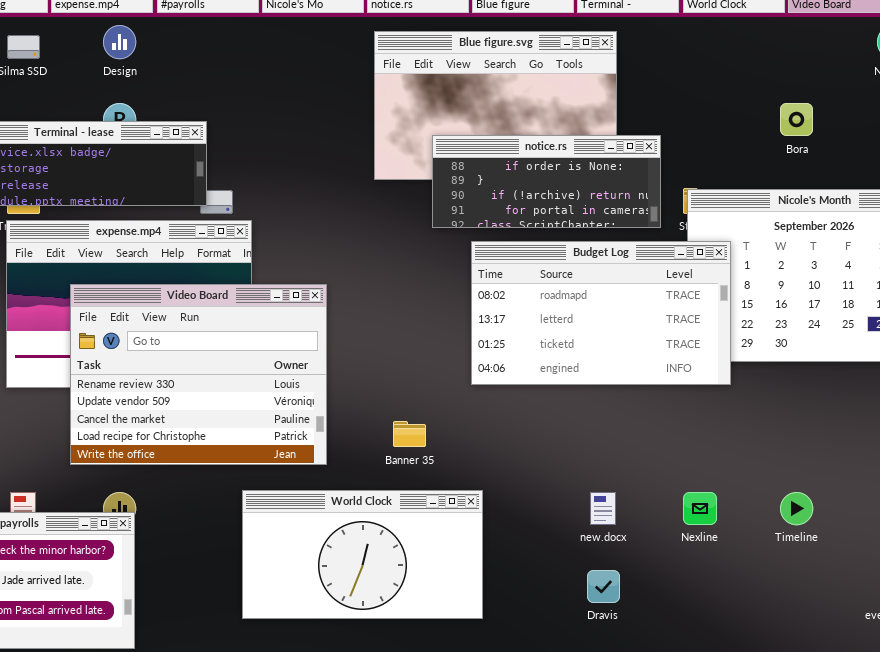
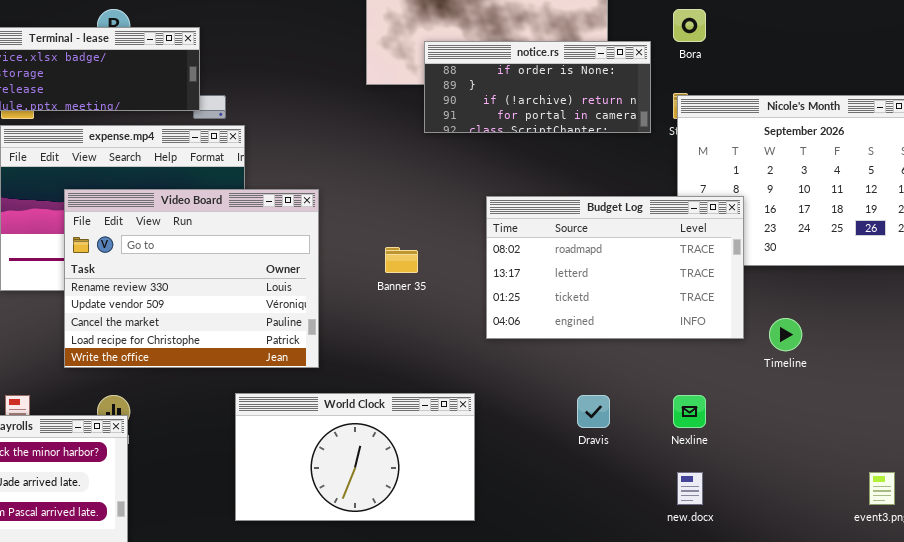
Bora: [780,103,813,136] -> [673,9,706,42], moved
Budget Log: [471,241,731,385] -> [486,196,744,339], moved
Banner 35: [393,421,426,447] -> [385,247,418,273], moved
new.docx: [590,492,616,525] -> [677,472,703,505], moved
Timeline: [780,492,813,525] -> [769,318,802,351], moved
Dravis: [587,570,620,603] -> [577,395,610,428], moved

